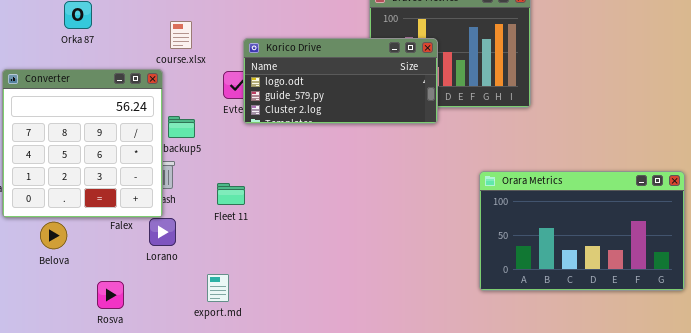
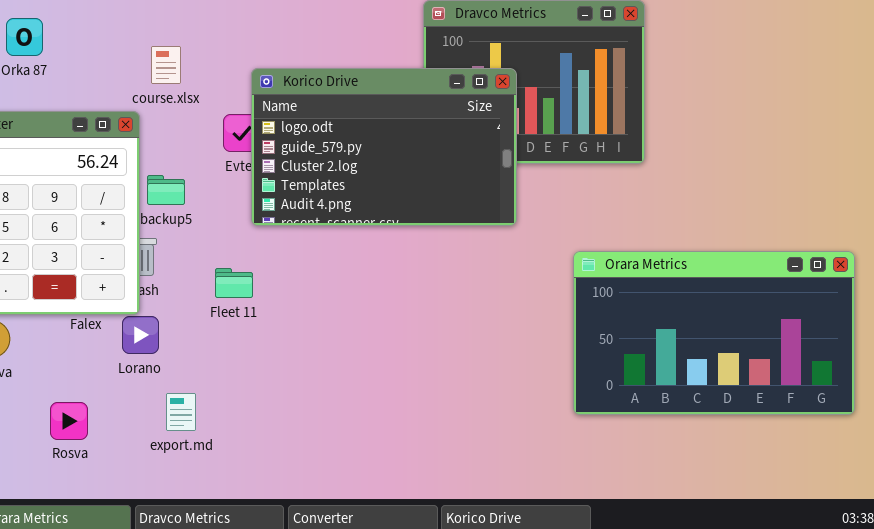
Korico Drive: [243,38,438,124] -> [251,68,517,226], resized
export.md: [207,274,229,302] -> [166,393,196,431], moved

